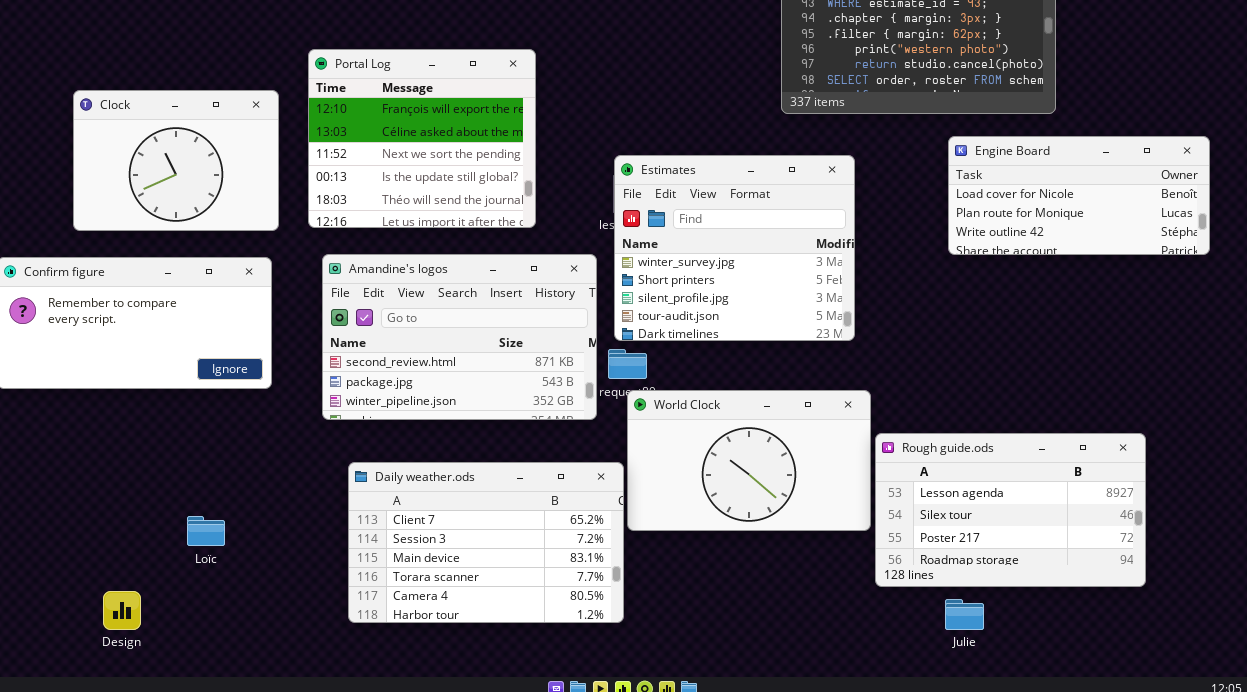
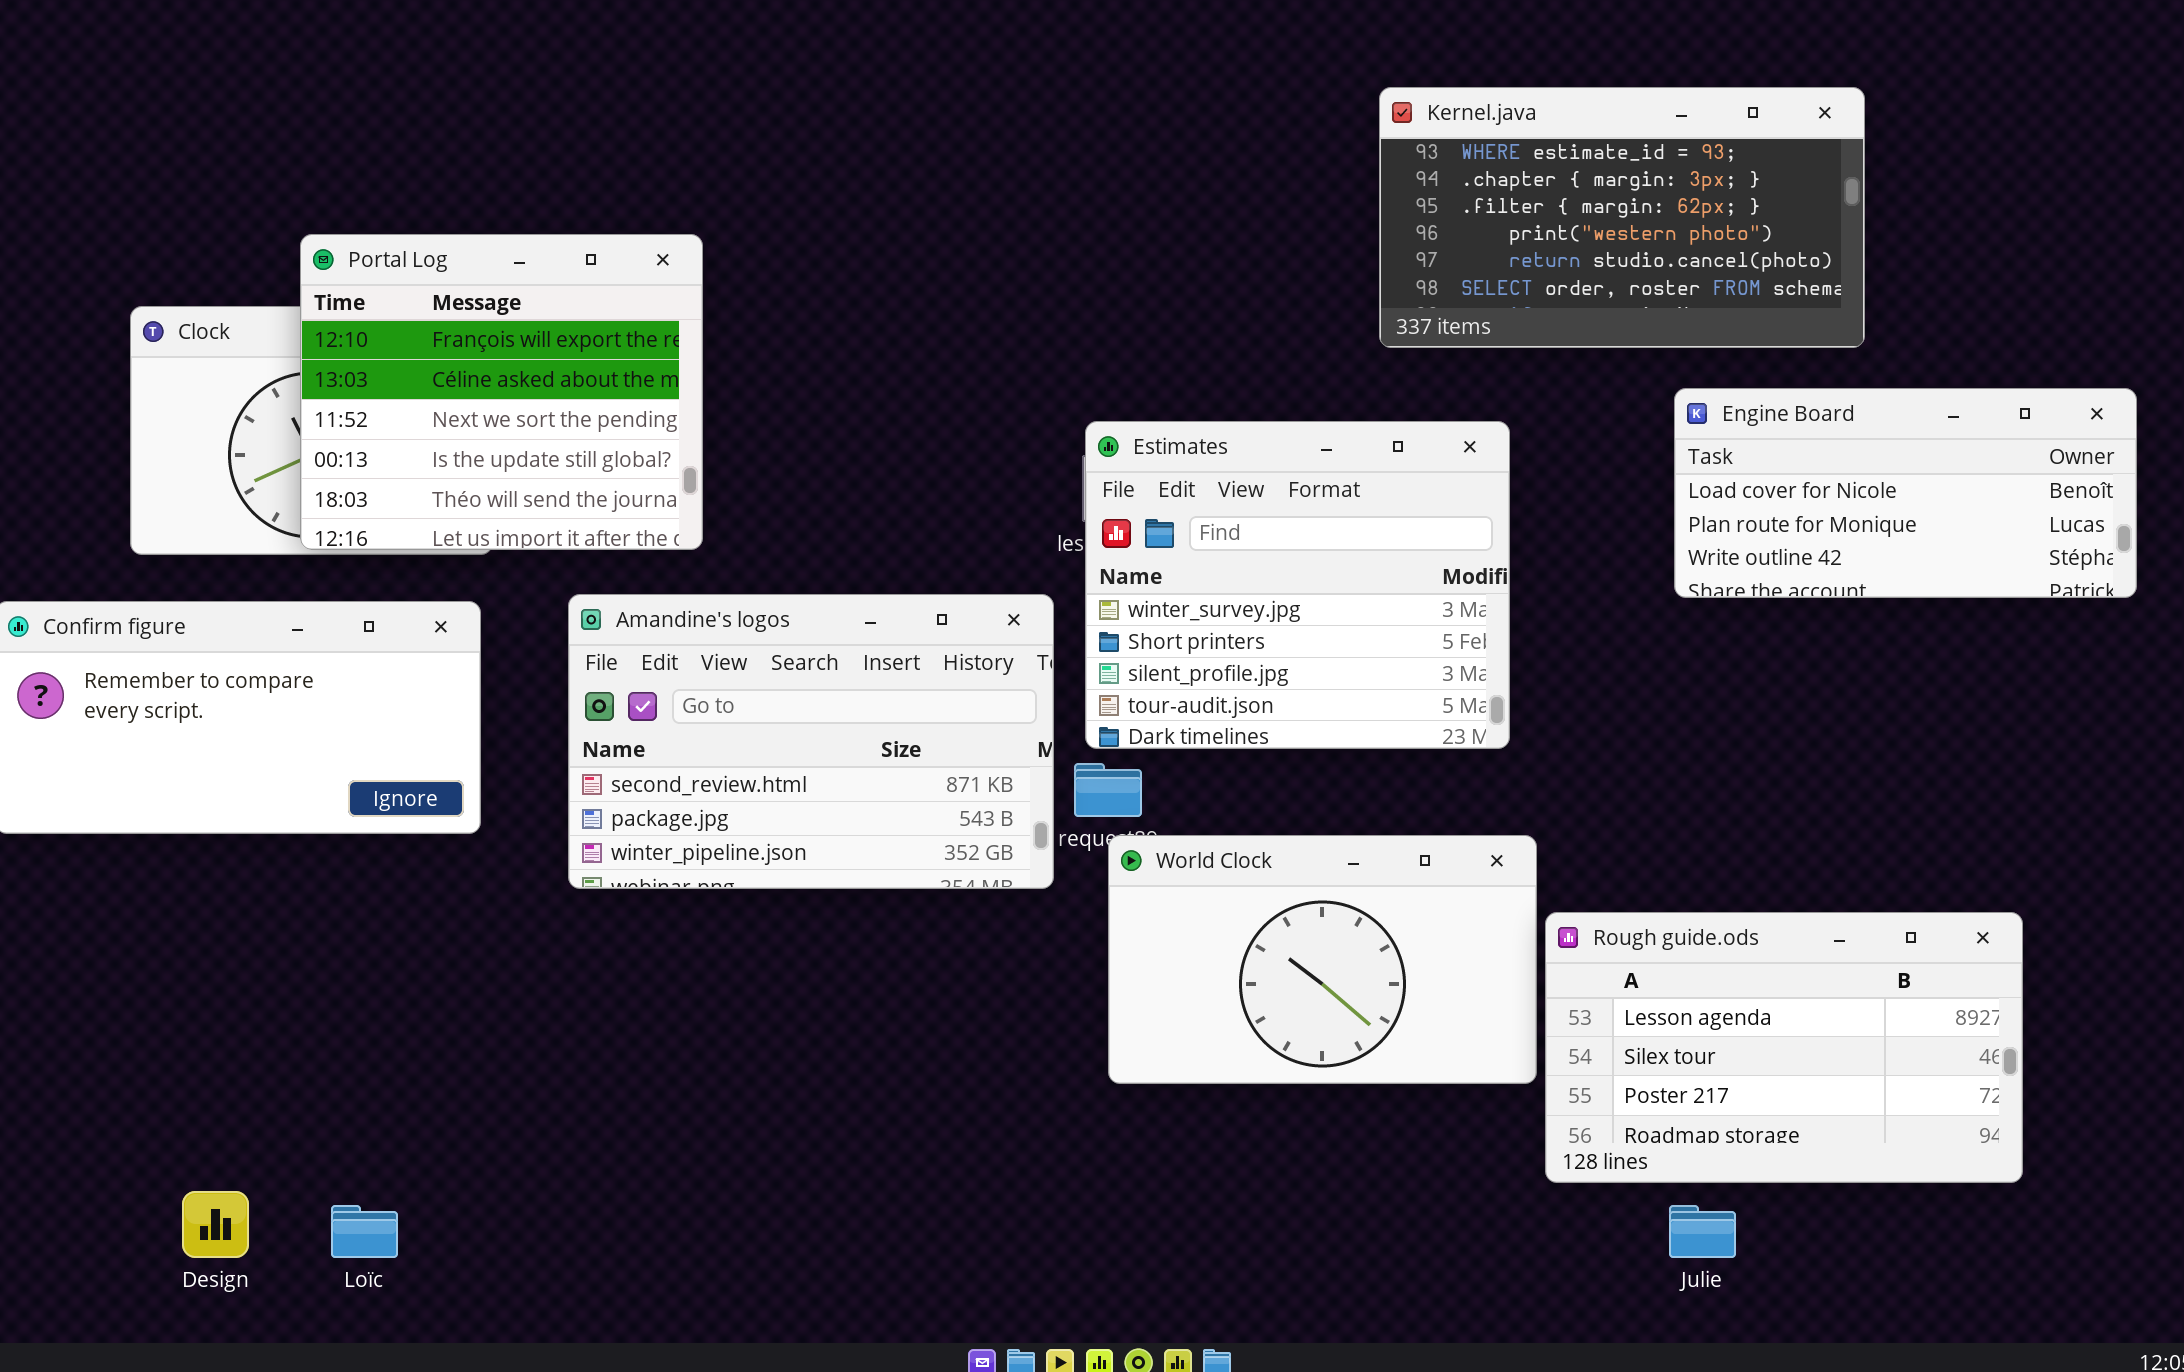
Portal Log: [308,49,536,228] -> [300,234,703,550], moved
Daily weather.ods: [348,462,624,623] -> none, closed
Loïc: [187,516,225,546] -> [331,1205,398,1258], moved

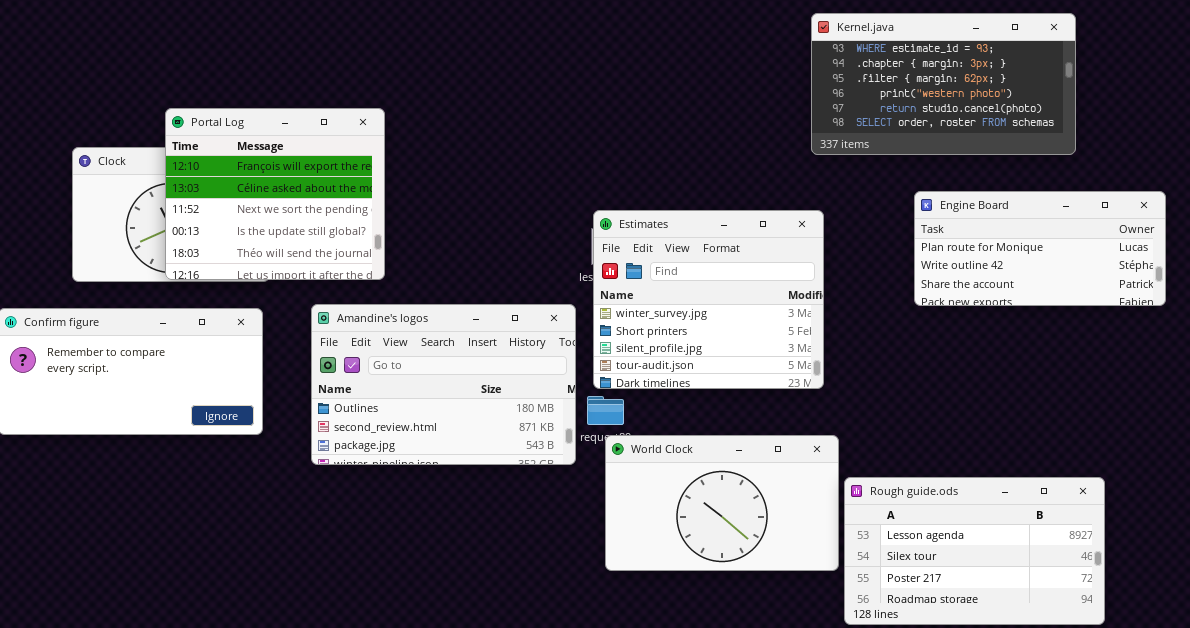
Kernel.java: [1379,87,1865,348] -> [811,13,1076,155], moved
Engine Board: [1674,388,2137,598] -> [914,191,1166,306], scrolled down 1 row
Amandine's logos: [568,594,1054,889] -> [311,304,576,465], scrolled up 1 row

